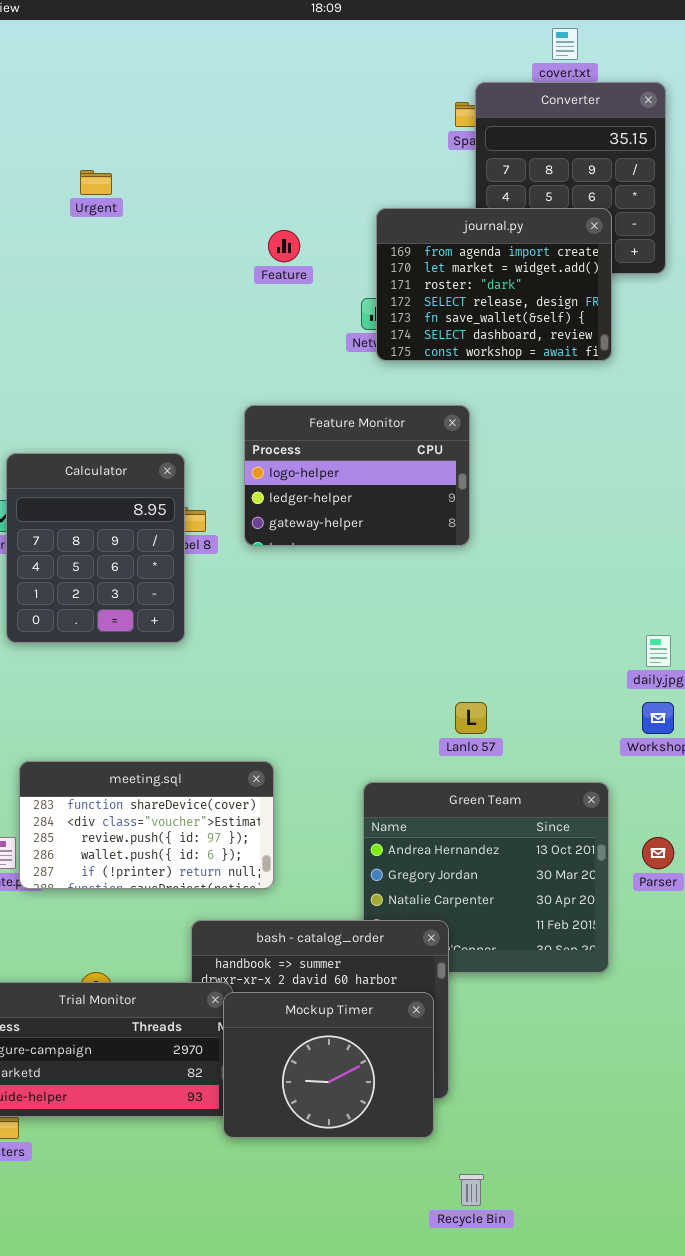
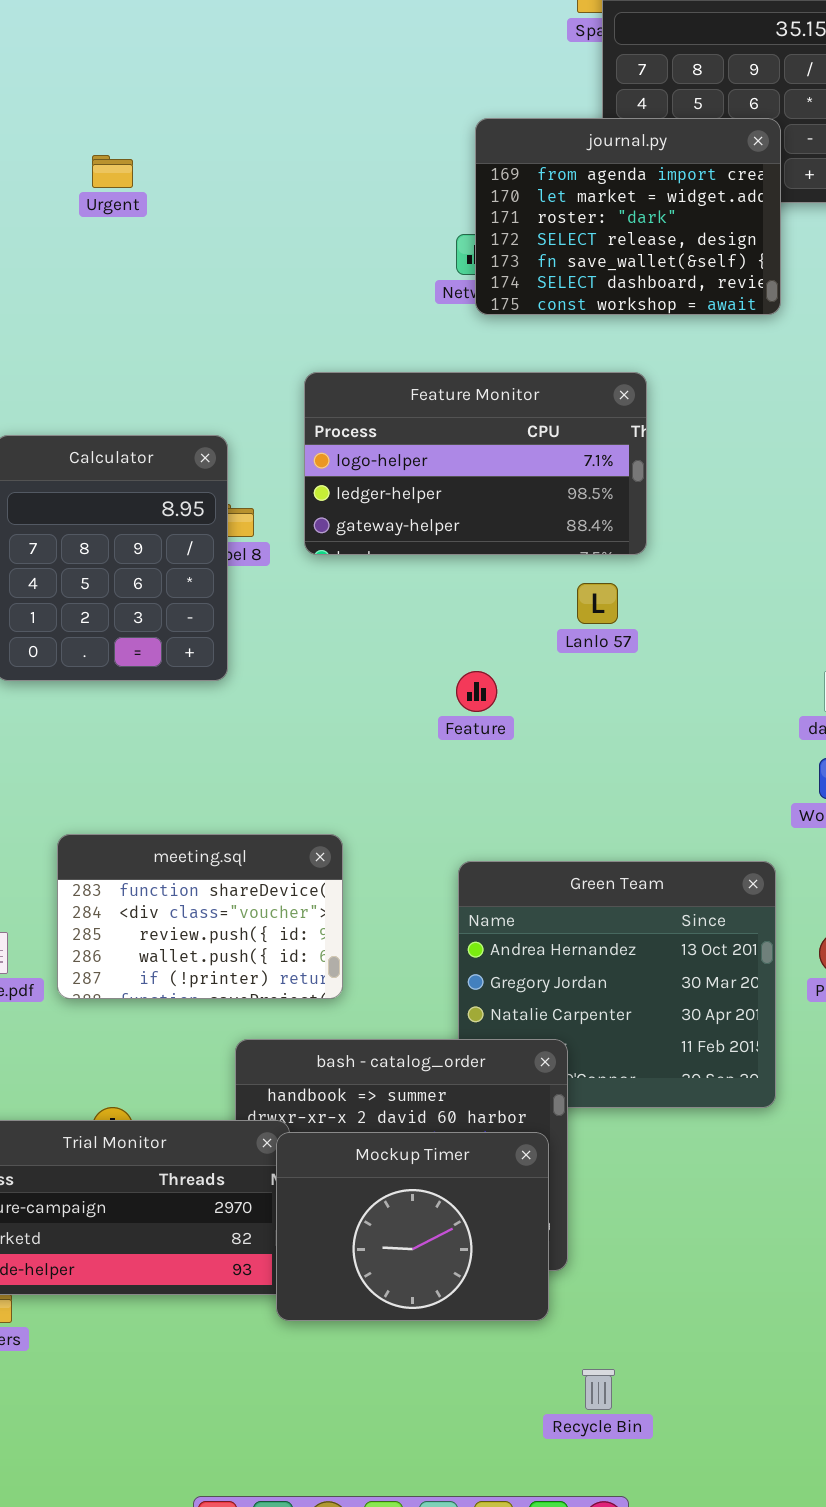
Urgent: [80,170,112,195] -> [92,155,133,188], moved
Feature: [268,230,300,262] -> [456,671,497,712], moved
Feature Monitor: [244,405,470,546] -> [304,372,647,555], resized
Lanlo 57: [455,702,487,734] -> [577,583,618,624], moved
meeting.sql: [19,761,274,889] -> [57,834,343,999], resized

